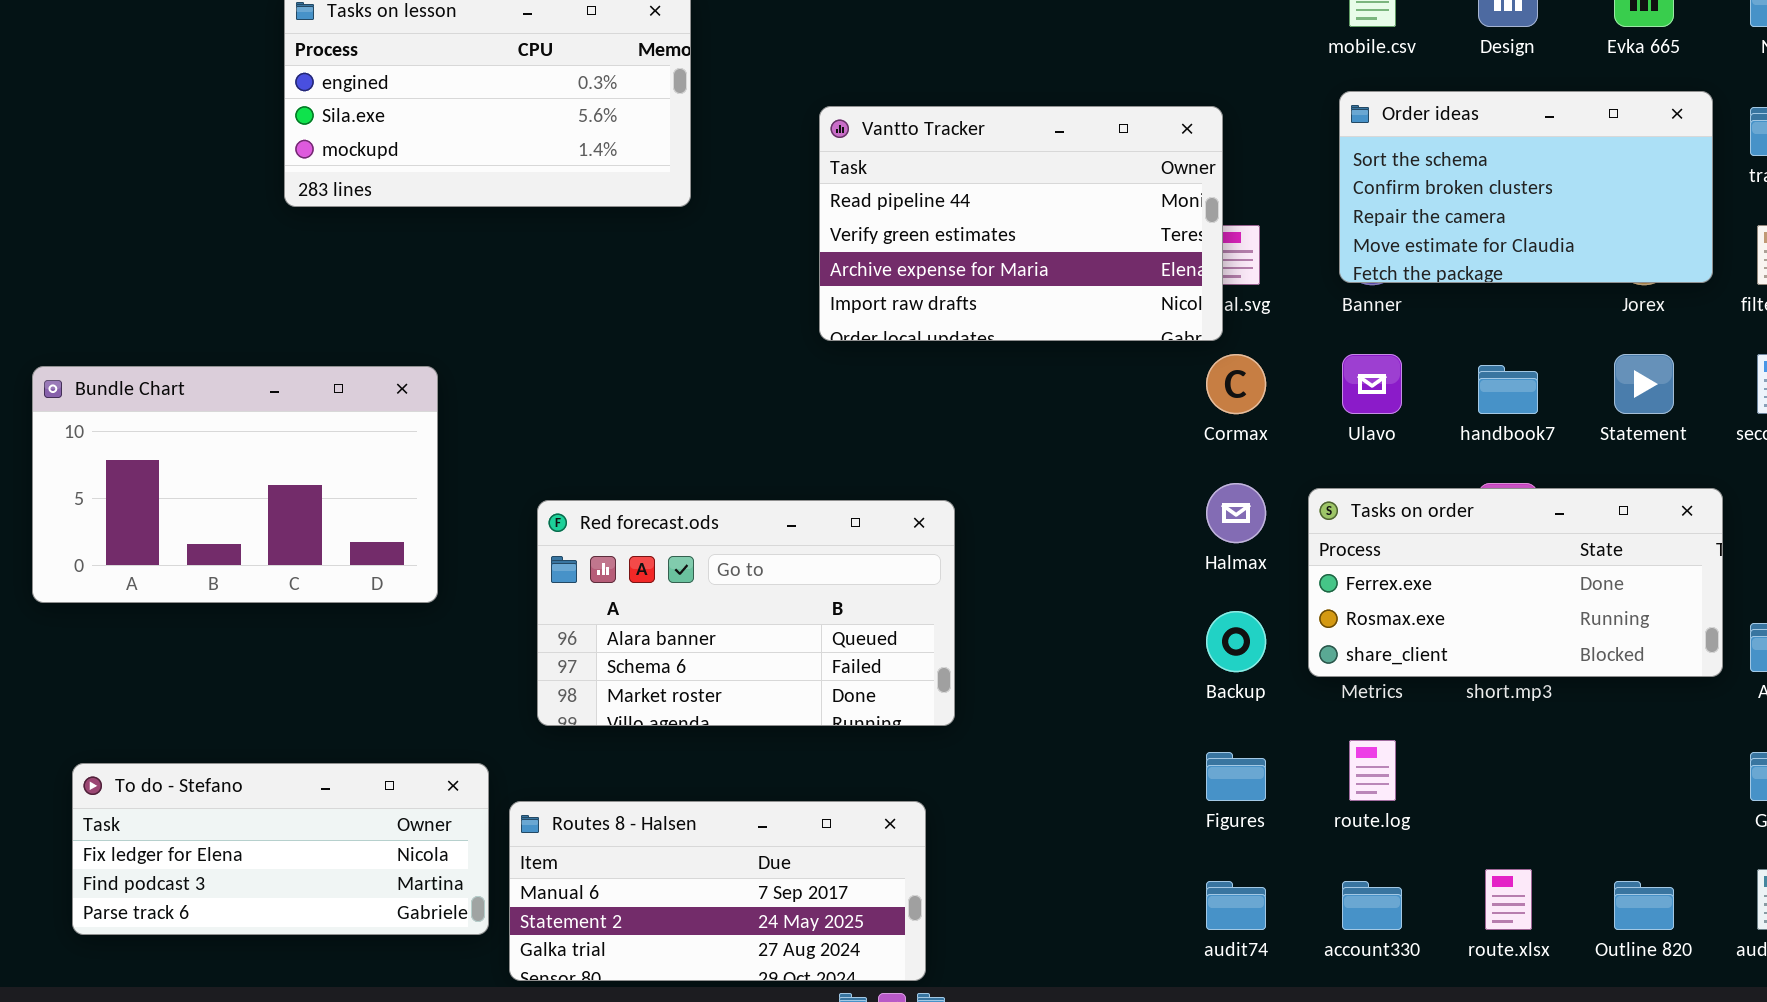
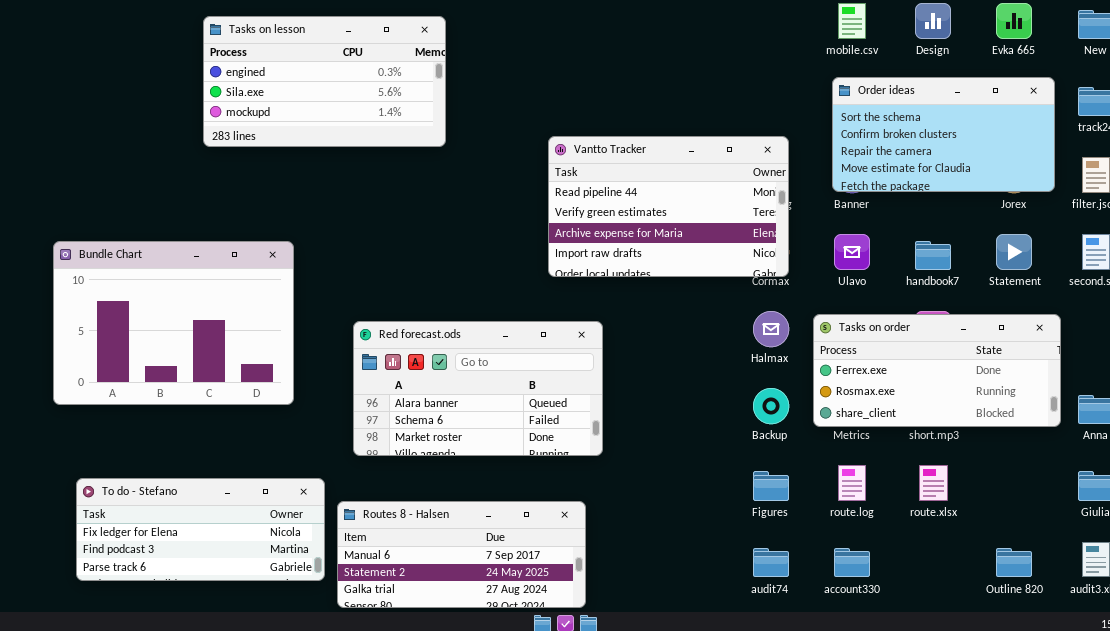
Vantto Tracker: [819,106,1223,341] -> [548,136,789,277], moved
Bundle Chart: [32,366,438,603] -> [53,241,294,405], resized
route.xlsx: [1485,869,1532,930] -> [919,465,948,501], moved

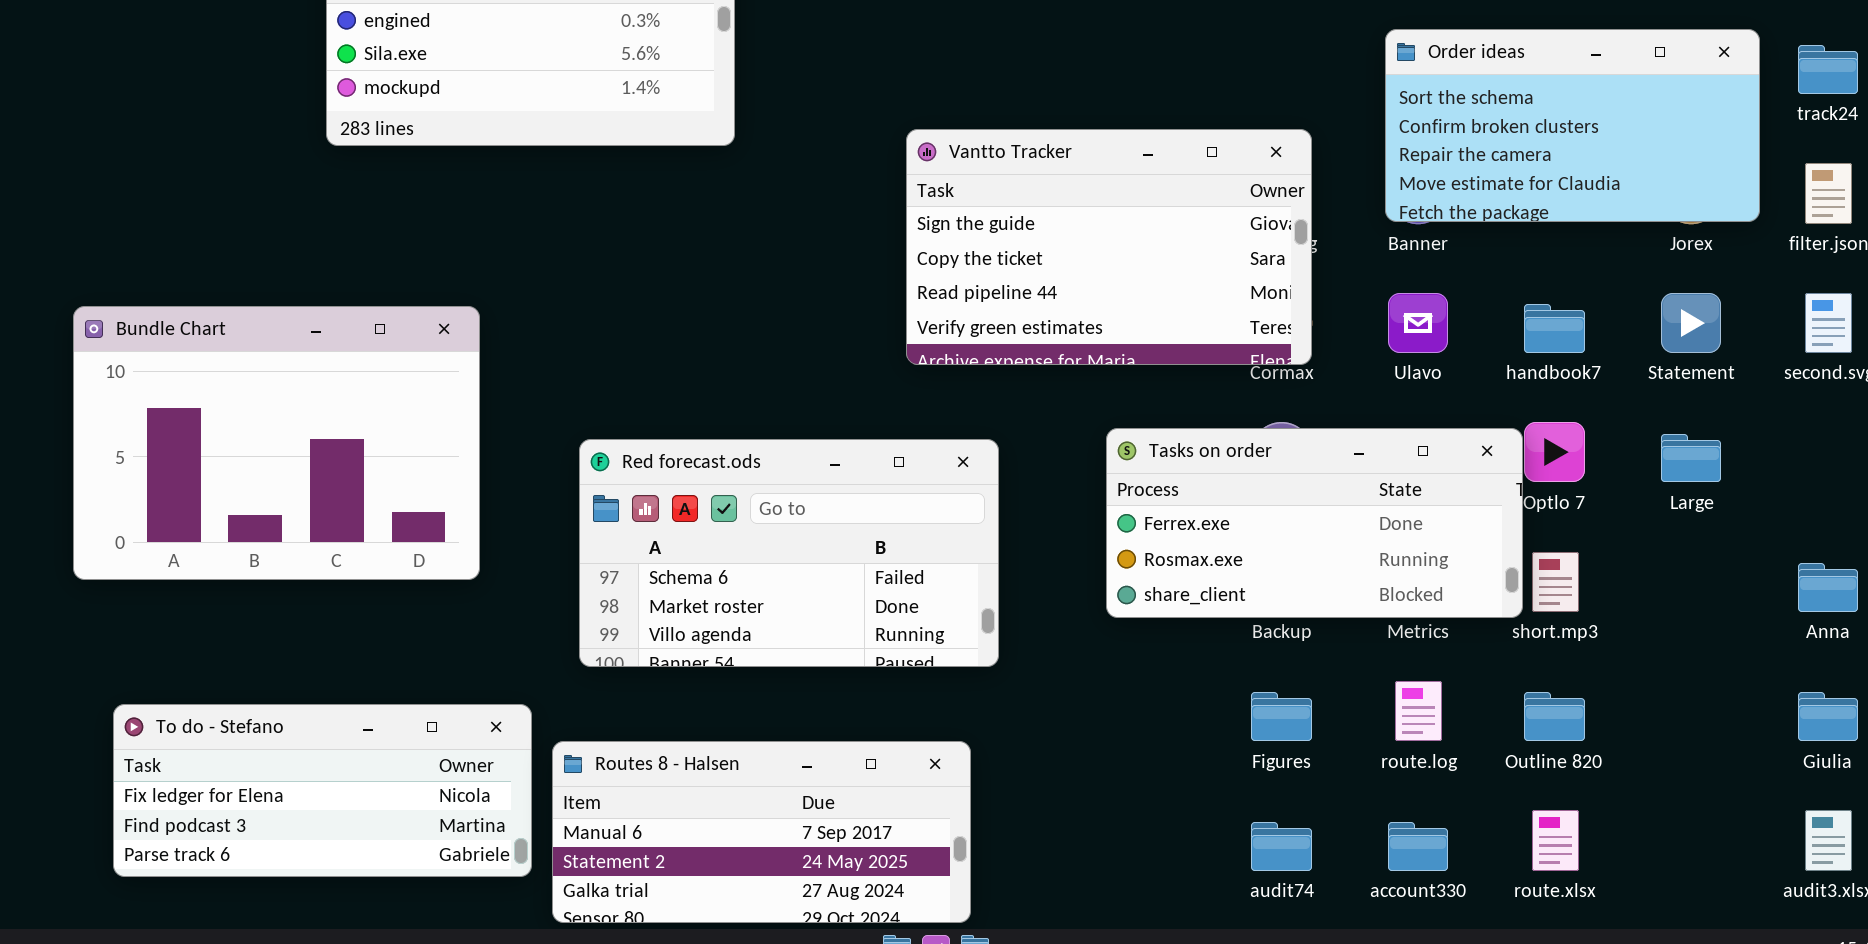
Vantto Tracker: [548,136,789,277] -> [906,129,1312,365], scrolled up 2 rows
Tasks on order: [813,314,1061,427] -> [1106,428,1523,618], moved
Red forecast.ods: [353,321,603,456] -> [579,439,999,667], scrolled down 1 row
route.xlsx: [919,465,948,501] -> [1532,810,1579,871], moved
Outline 820: [996,548,1032,577] -> [1524,692,1585,741], moved

